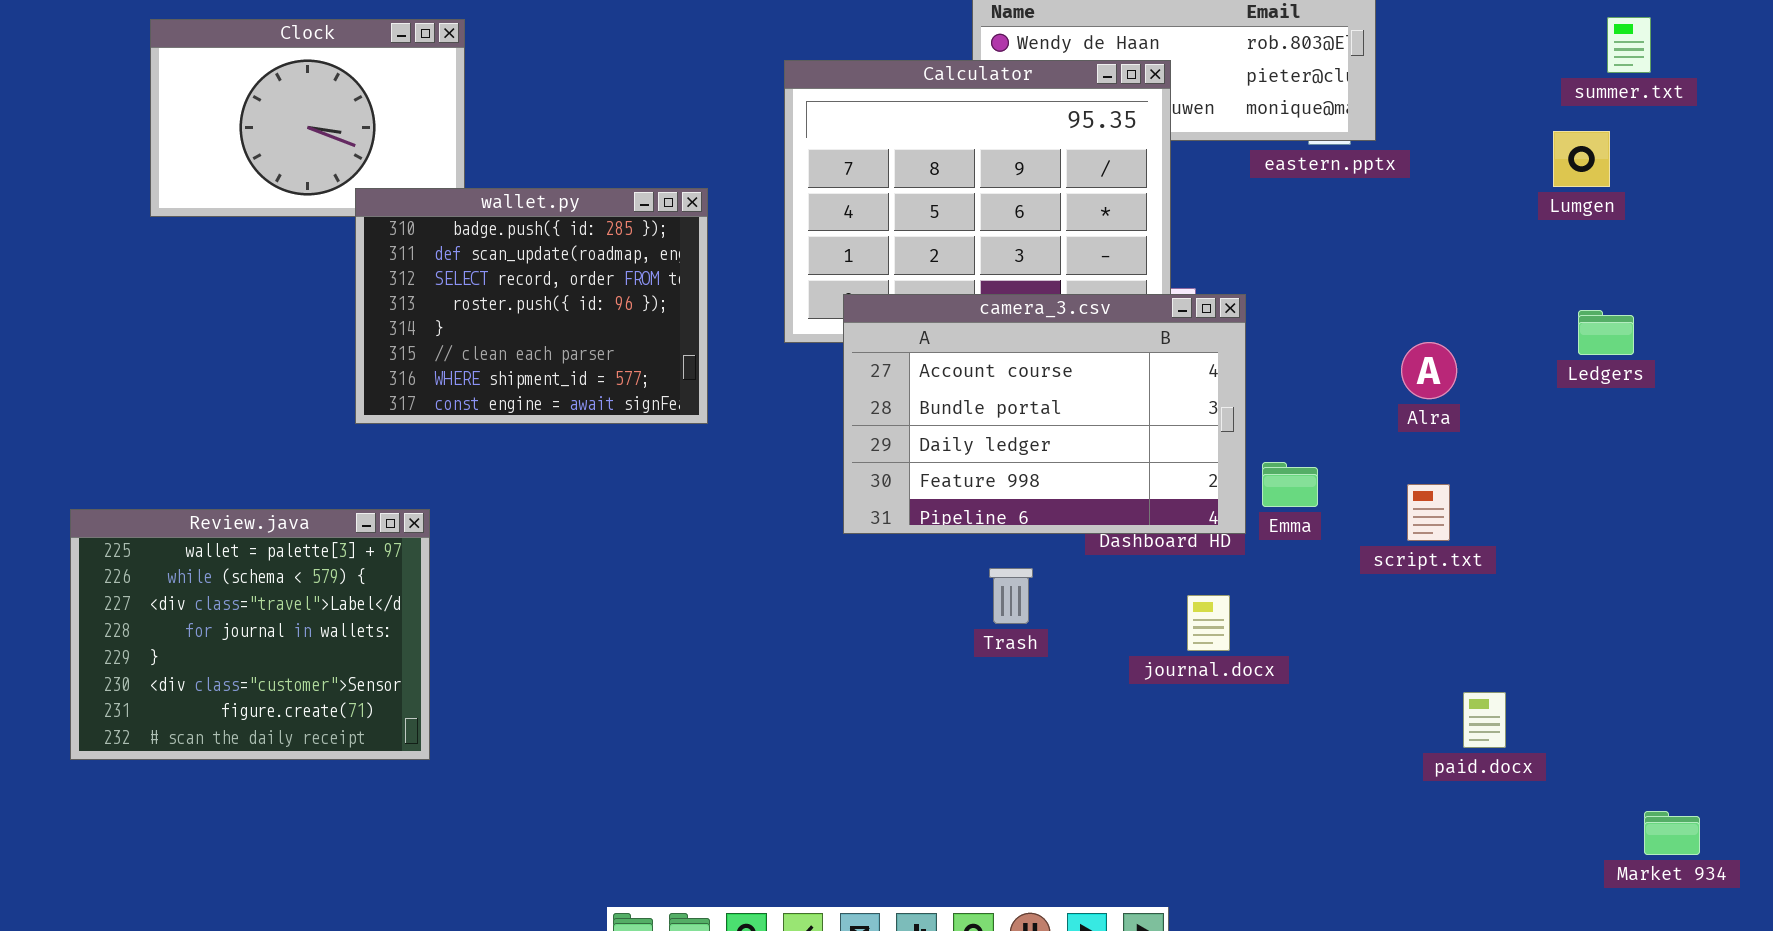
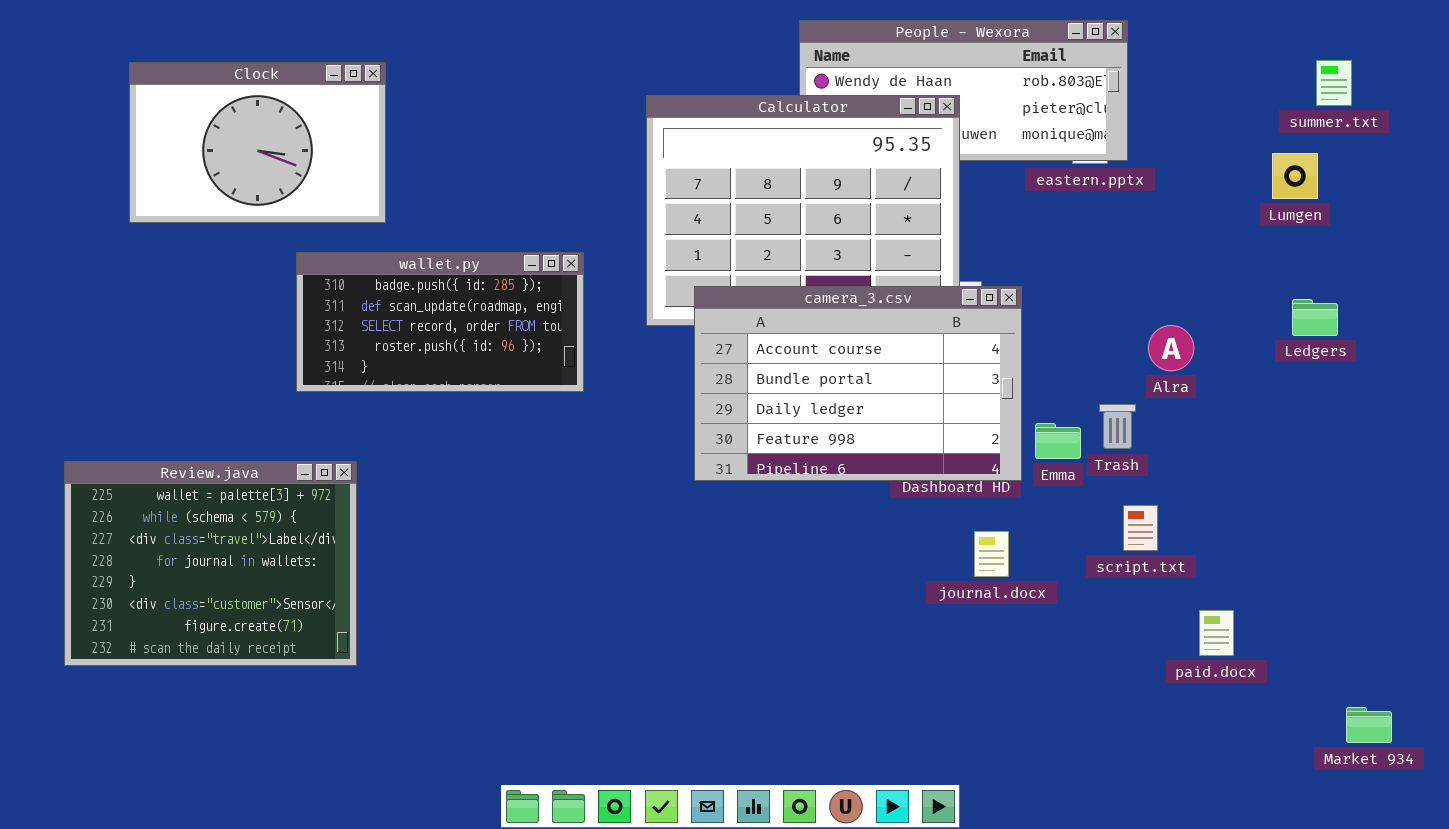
wallet.py: [355,188,708,424] -> [296,252,584,392], resized
script.txt: [1407,484,1450,541] -> [1123,505,1158,551], moved
Trash: [989,568,1033,624] -> [1099,404,1136,449], moved

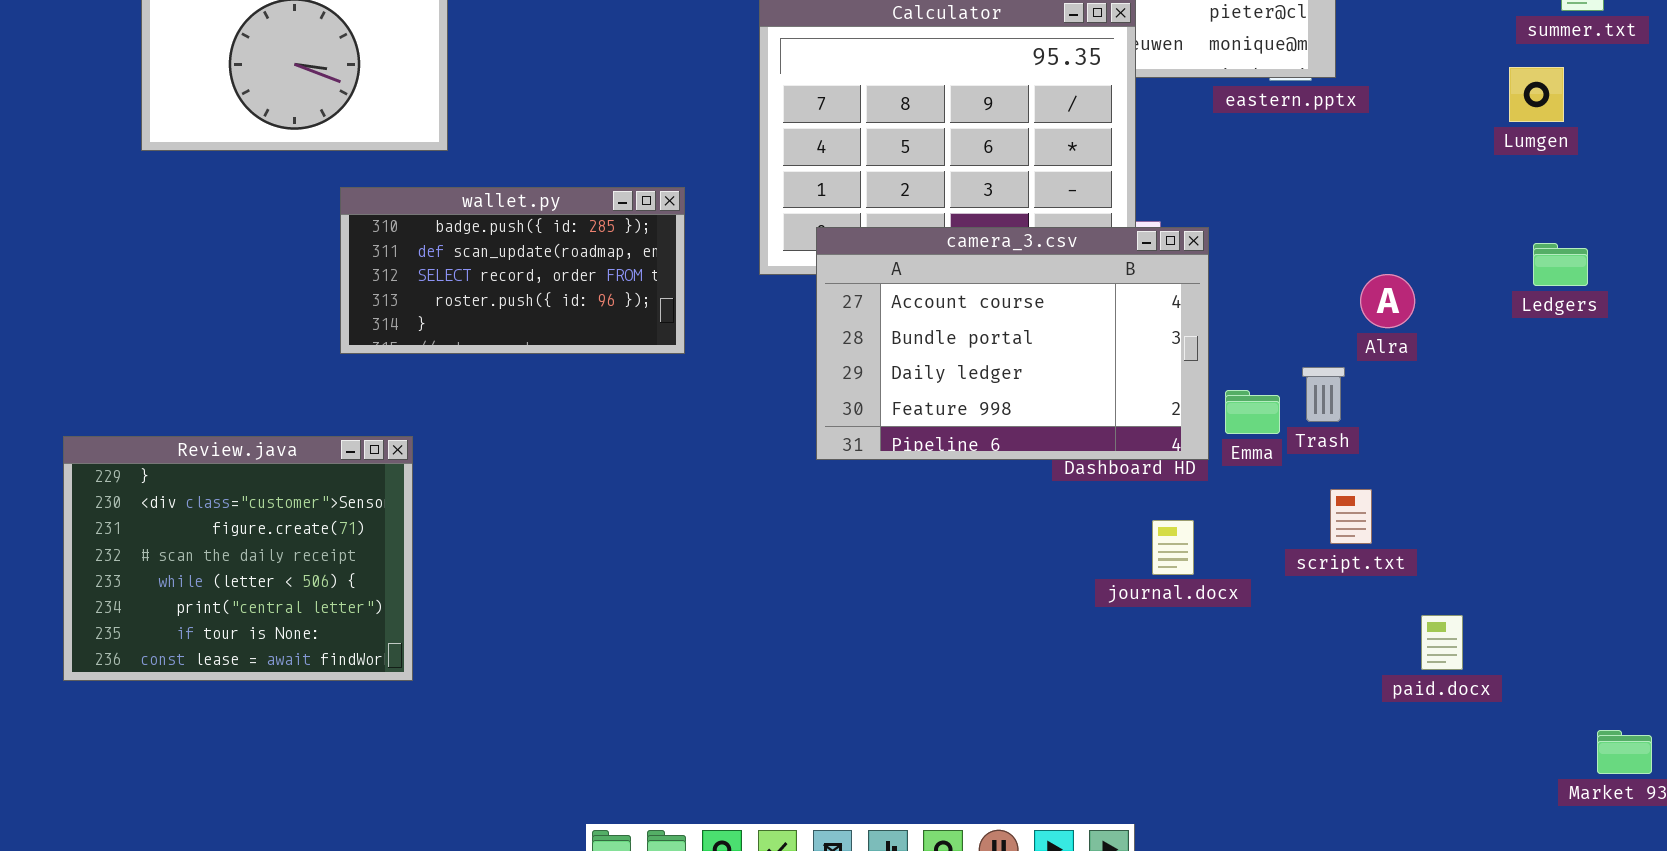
Review.java: [64,461,357,666] -> [63,436,413,681], scrolled down 4 rows

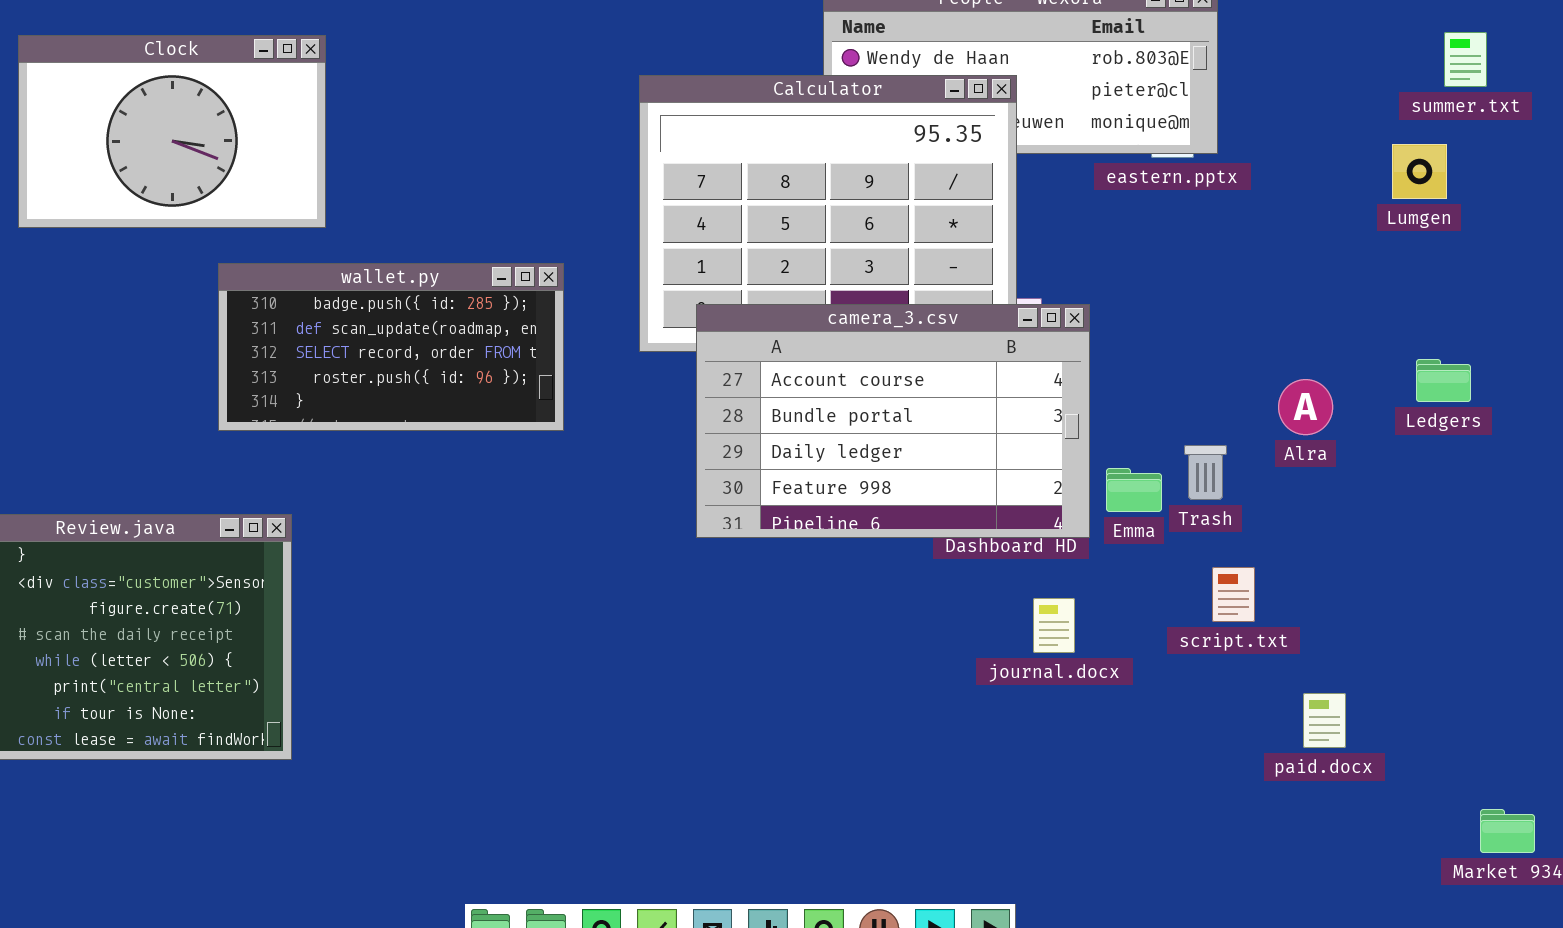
Ledgers: [1533,243,1588,286] -> [1416,359,1471,402], moved
Alra: [1360,274,1415,328] -> [1278,379,1333,435], moved

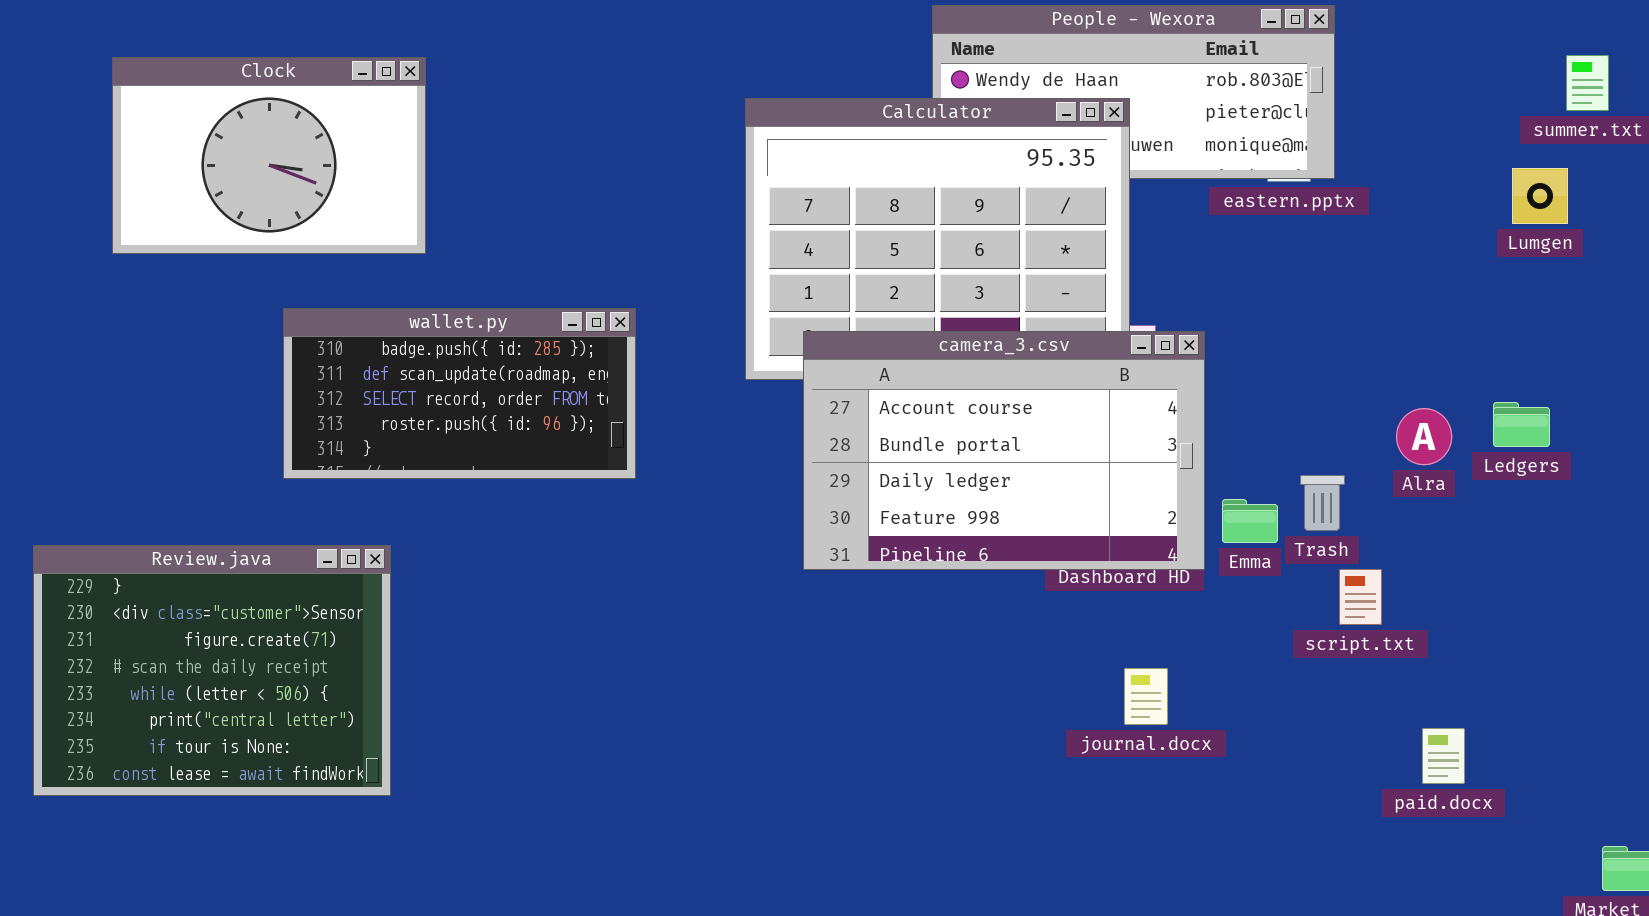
wallet.py: [218,263,564,431] -> [283,308,636,479], moved
Ledgers: [1416,359,1471,402] -> [1493,402,1550,447], moved
script.txt: [1212,567,1255,622] -> [1339,569,1382,625], moved
journal.docx: [1033,598,1075,653] -> [1124,668,1168,725], moved

